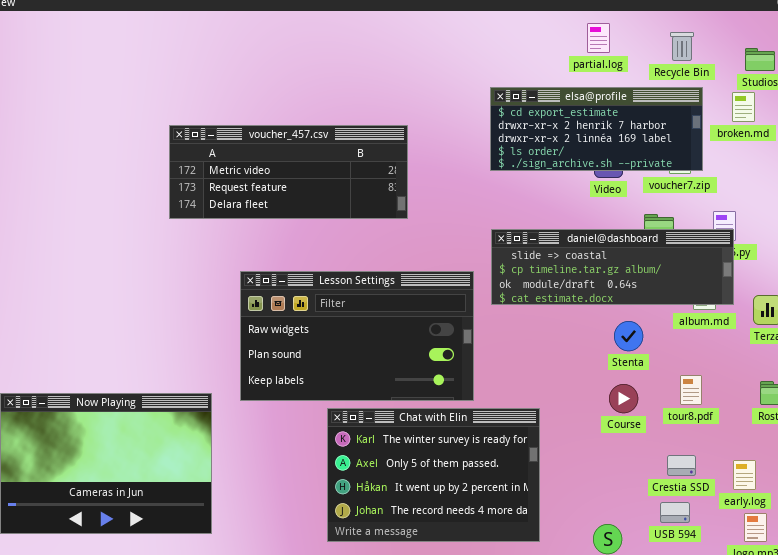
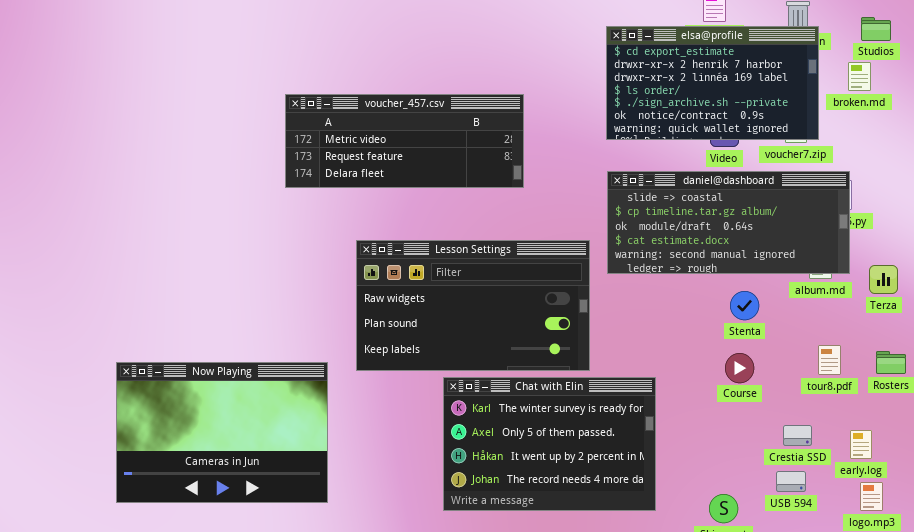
elsa@profile: [490,87,703,171] -> [606,26,819,140], resized
daniel@dashboard: [491,229,734,305] -> [607,171,850,274], resized
tour8.pdf: [680,375,702,405] -> [818,345,841,375], moved

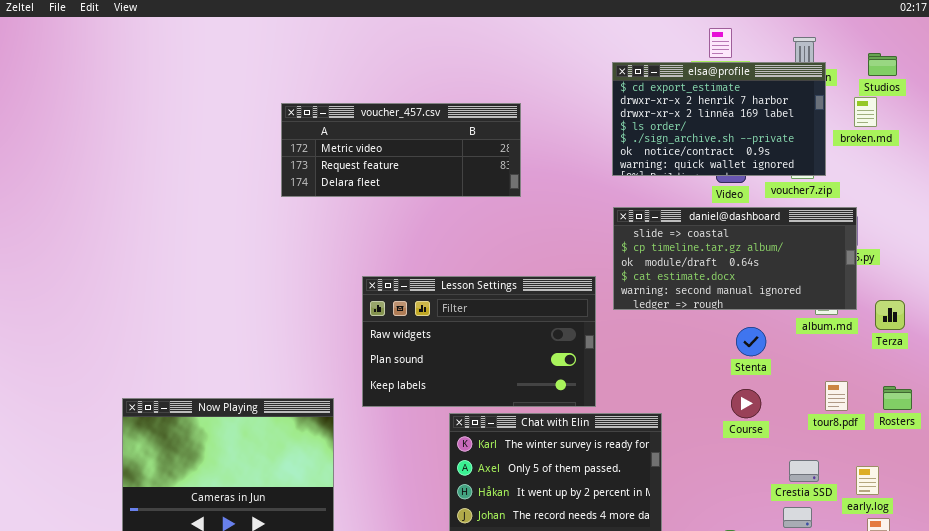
voucher_457.csv: [285,94,524,188] -> [281,103,521,197], moved

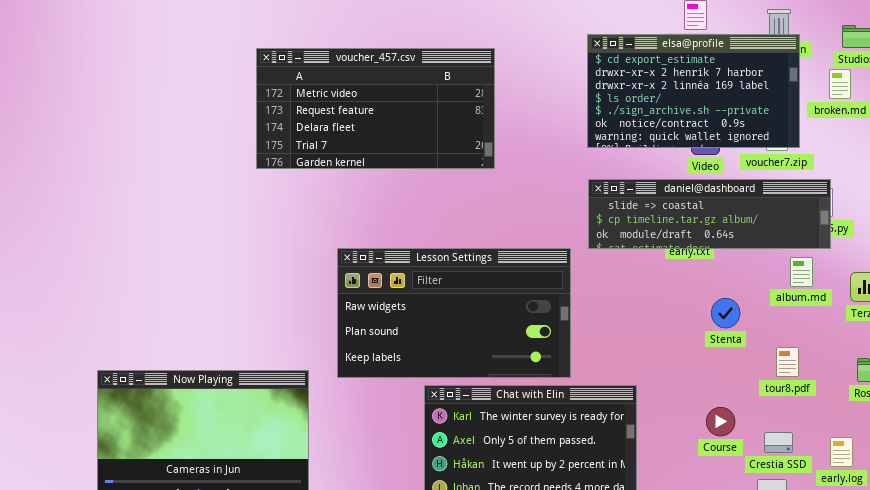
voucher_457.csv: [281,103,521,197] -> [256,48,495,169], resized
daniel@dashboard: [613,207,857,310] -> [588,179,831,249], resized
tour8.pdf: [825,381,848,411] -> [776,347,799,377], moved
Course: [731,389,761,418] -> [706,407,735,436], moved

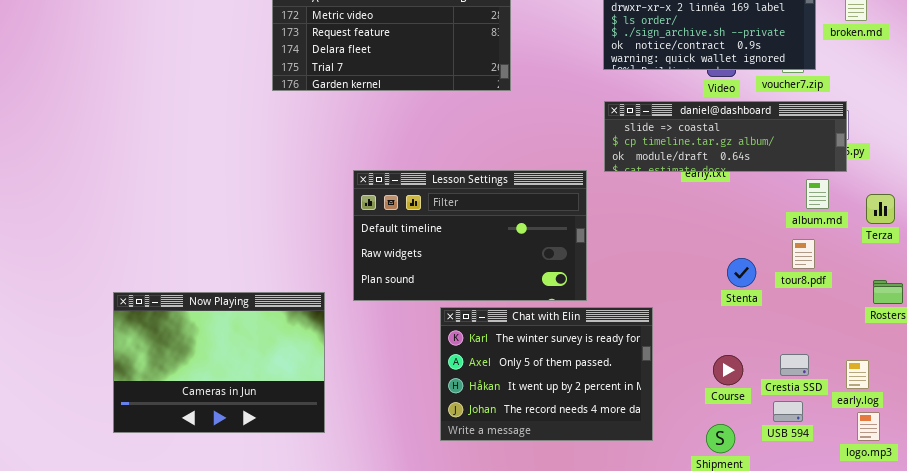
Lesson Settings: [337,248,571,378] -> [353,170,587,301], scrolled up 1 row
Stenta: [711,298,740,328] -> [727,258,756,287], moved
tour8.pdf: [776,347,799,377] -> [792,239,815,269], moved
Course: [706,407,735,436] -> [713,355,743,385], moved

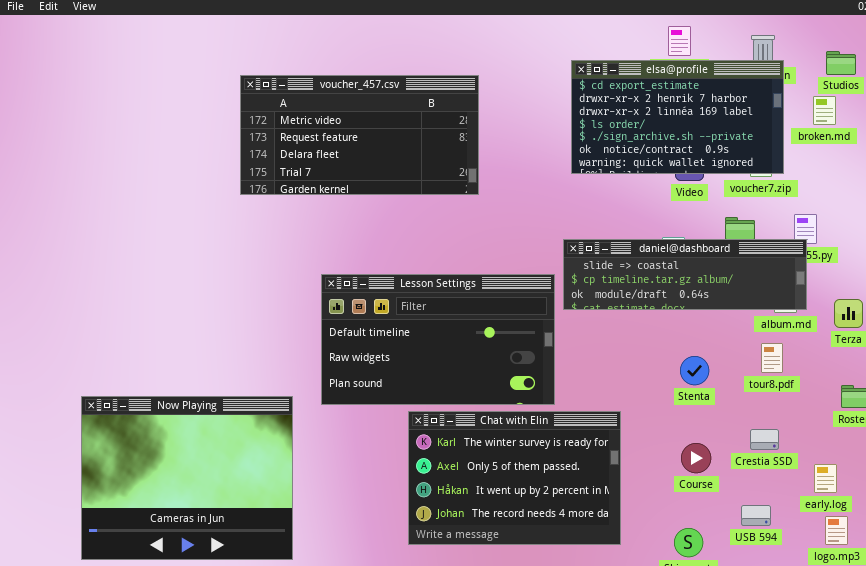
daniel@dashboard: [604,101,847,172] -> [563,239,807,310], moved
Stenta: [727,258,756,287] -> [680,356,709,385], moved
Now Playing: [113,292,325,433] -> [81,396,293,560], resized
Crestia SSD: [780,354,809,376] -> [750,429,779,450], moved
Course: [713,355,743,385] -> [681,443,711,473], moved

